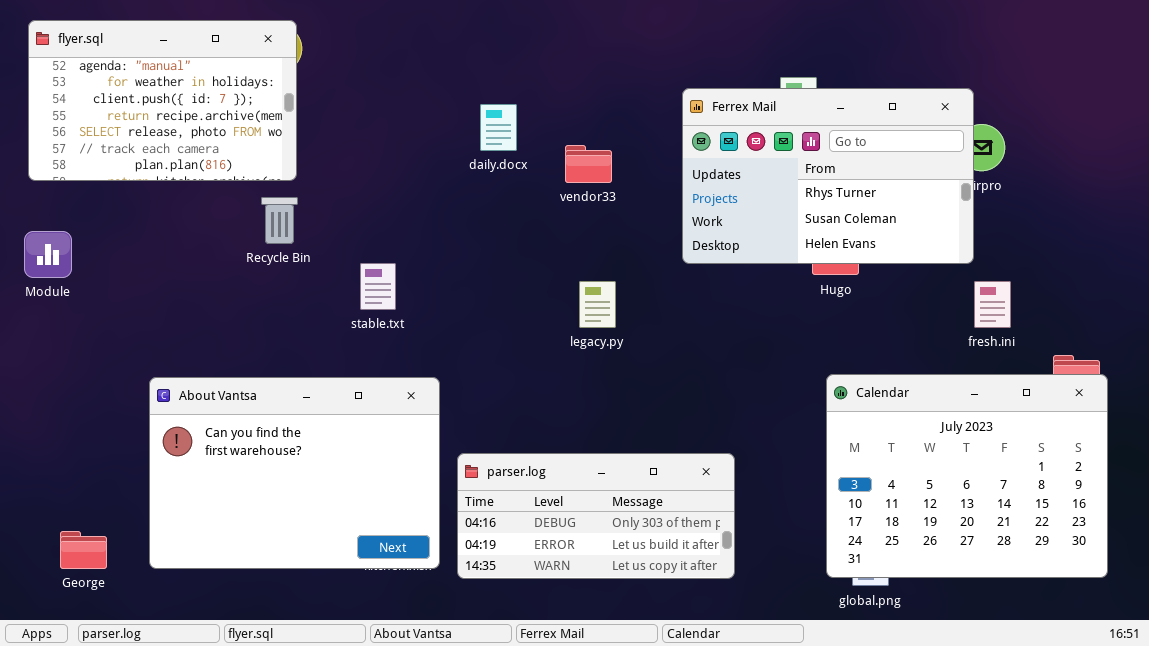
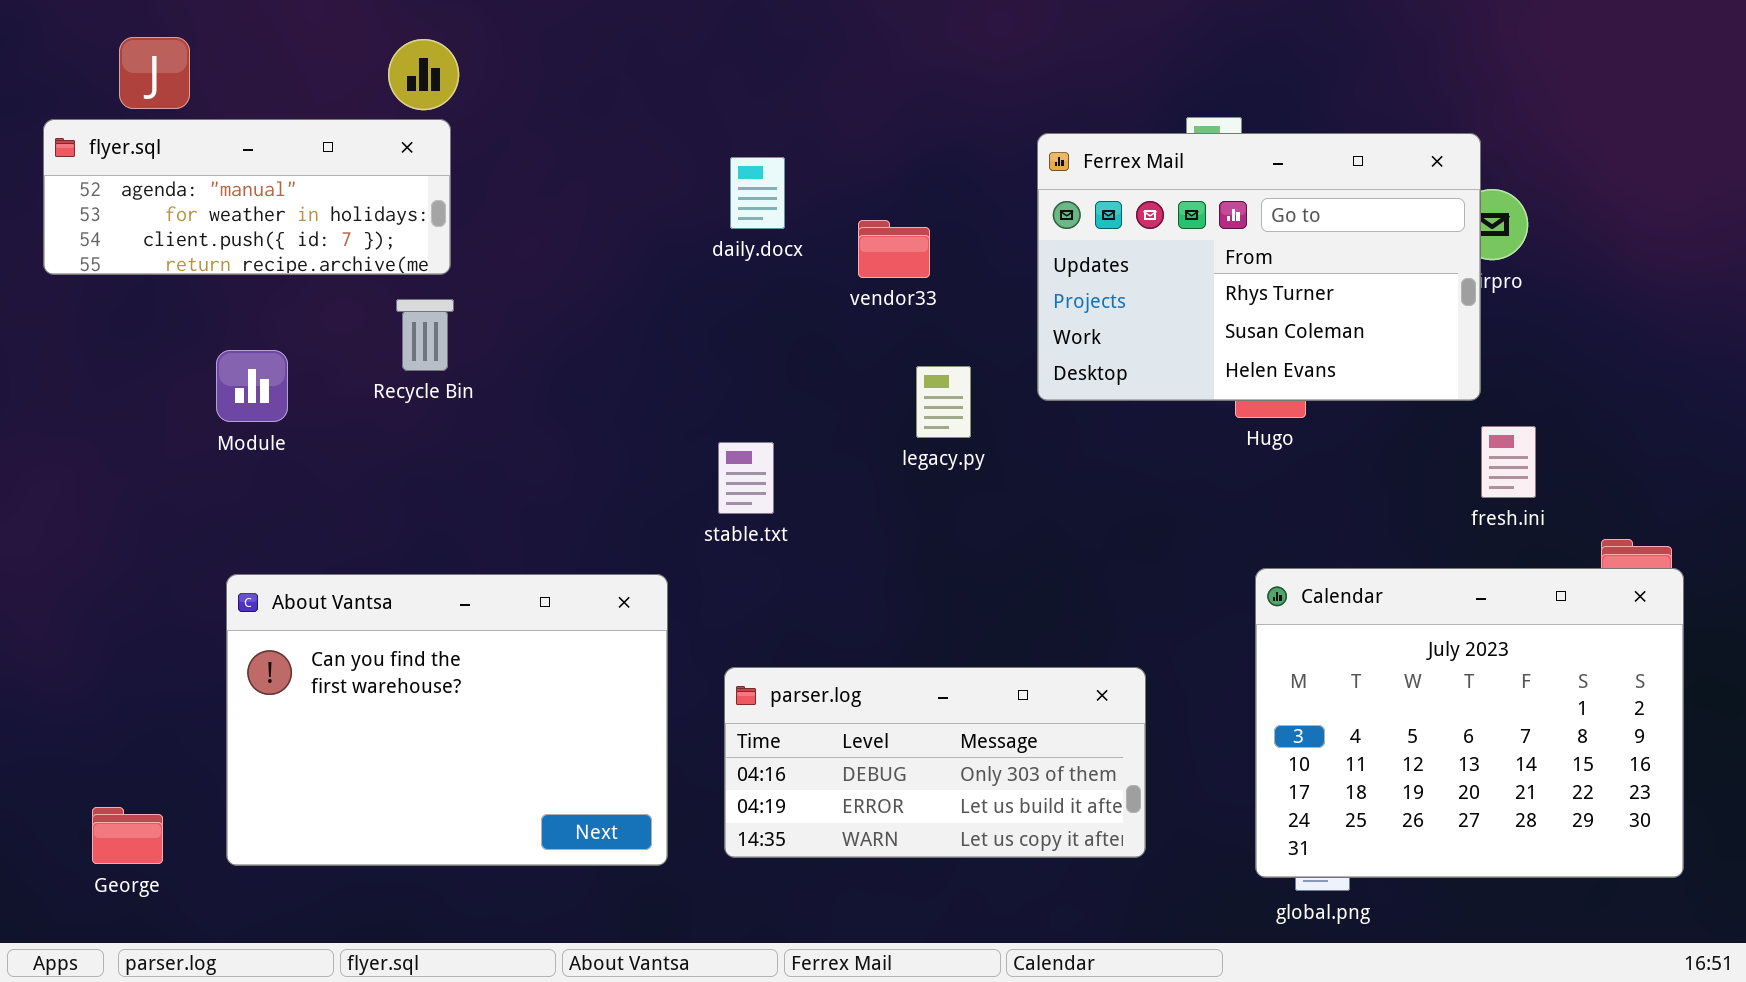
flyer.sql: [28,20,297,181] -> [43,119,451,275], resized
Module: [24,231,72,278] -> [216,350,288,422], moved
stable.txt: [360,263,396,310] -> [718,442,774,514], moved
legacy.py: [579,281,616,328] -> [916,366,971,438], moved
parser.log: [457,453,735,579] -> [724,667,1146,858], moved

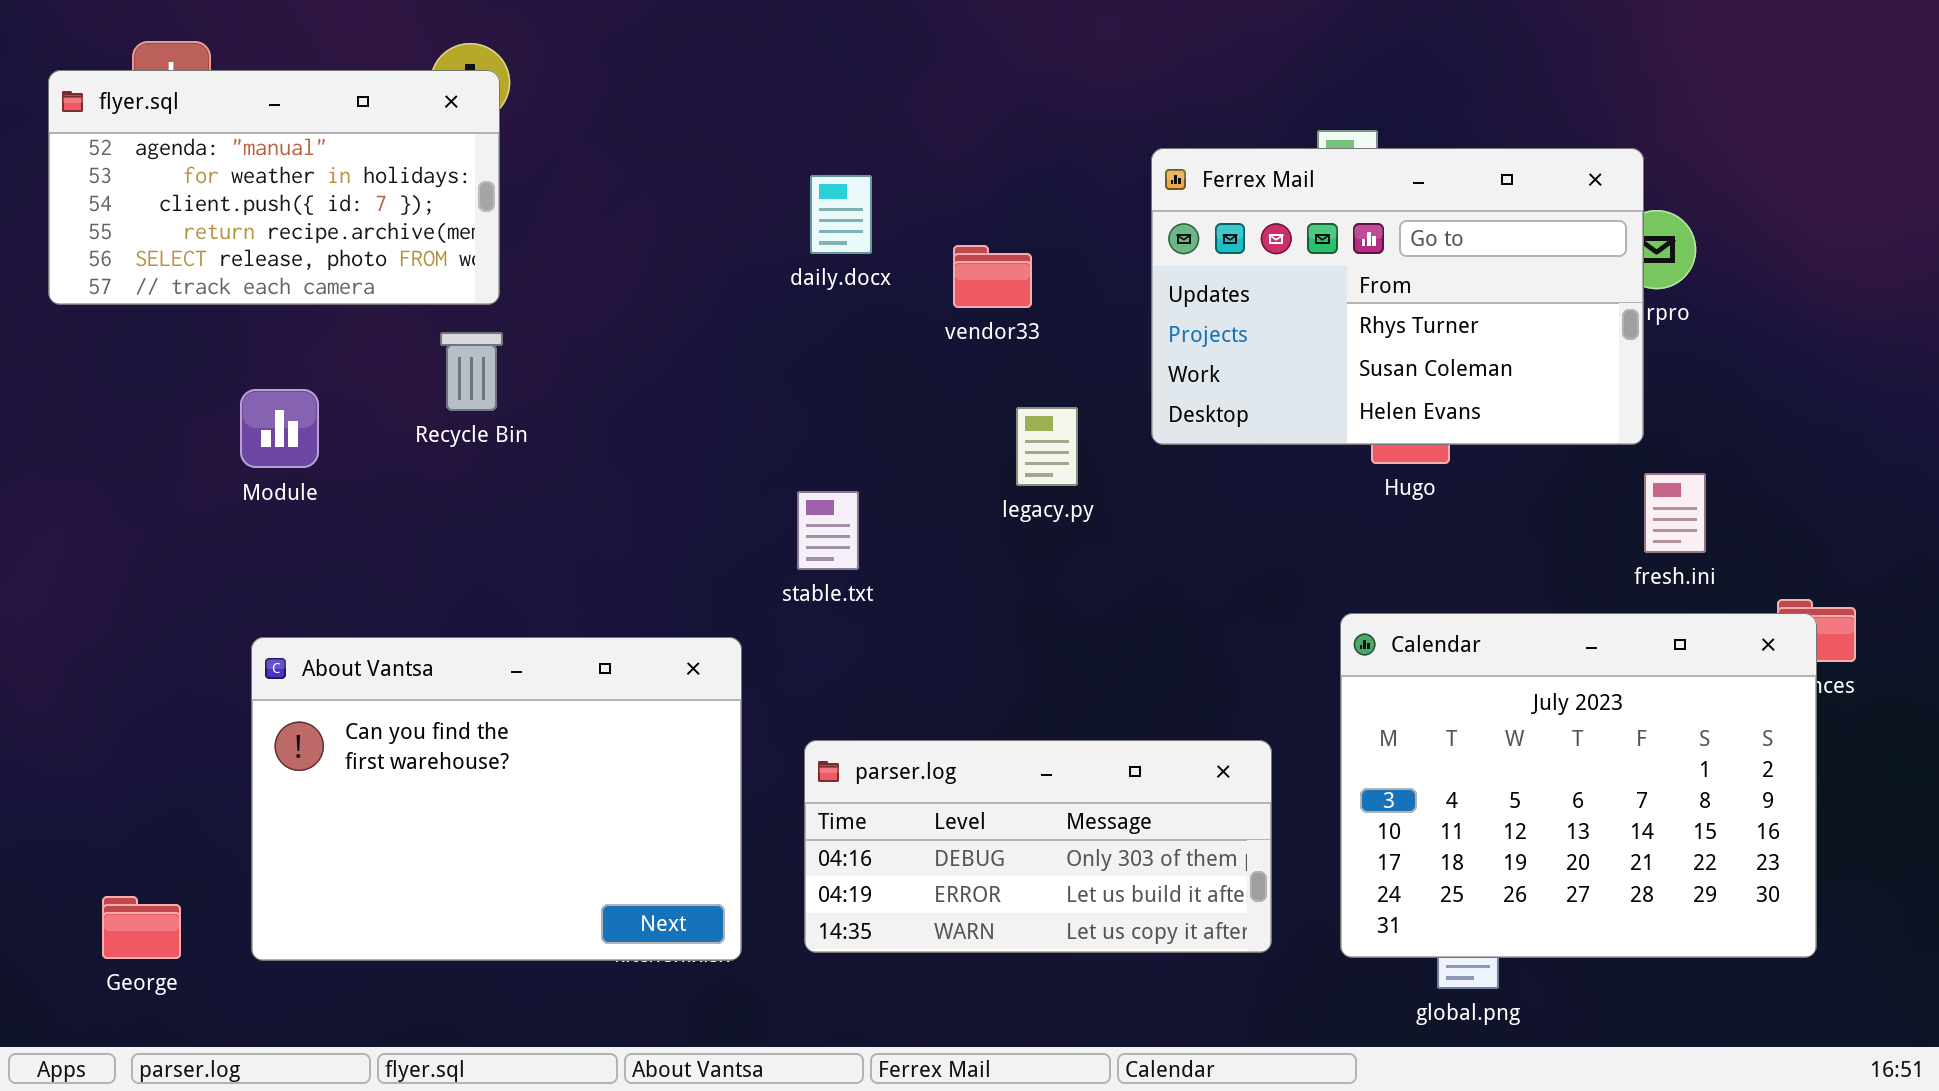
flyer.sql: [43,119,451,275] -> [48,70,500,305], resized
Calendar: [1255,568,1684,878] -> [1340,613,1817,958], moved

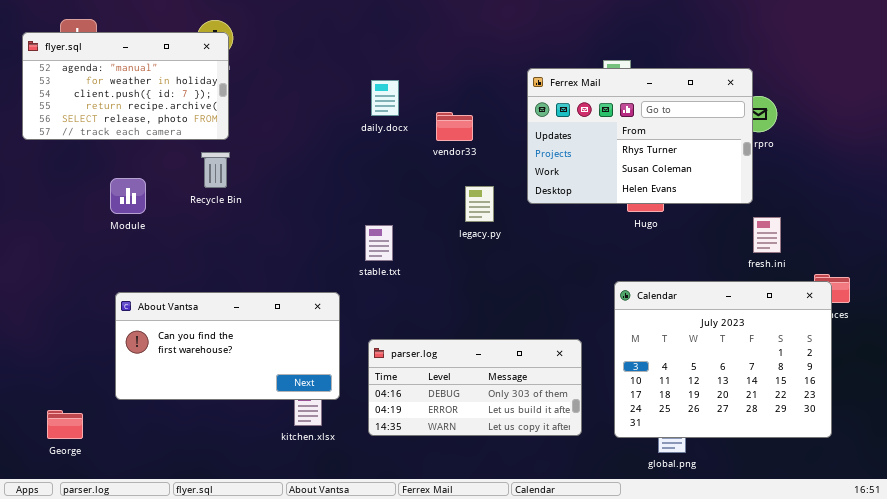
About Vantsa: [251,637,742,961] -> [115,292,340,400], resized

